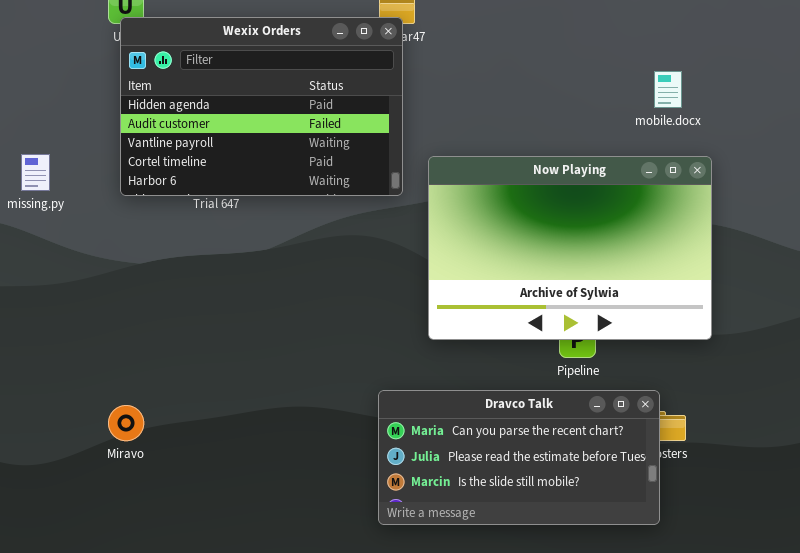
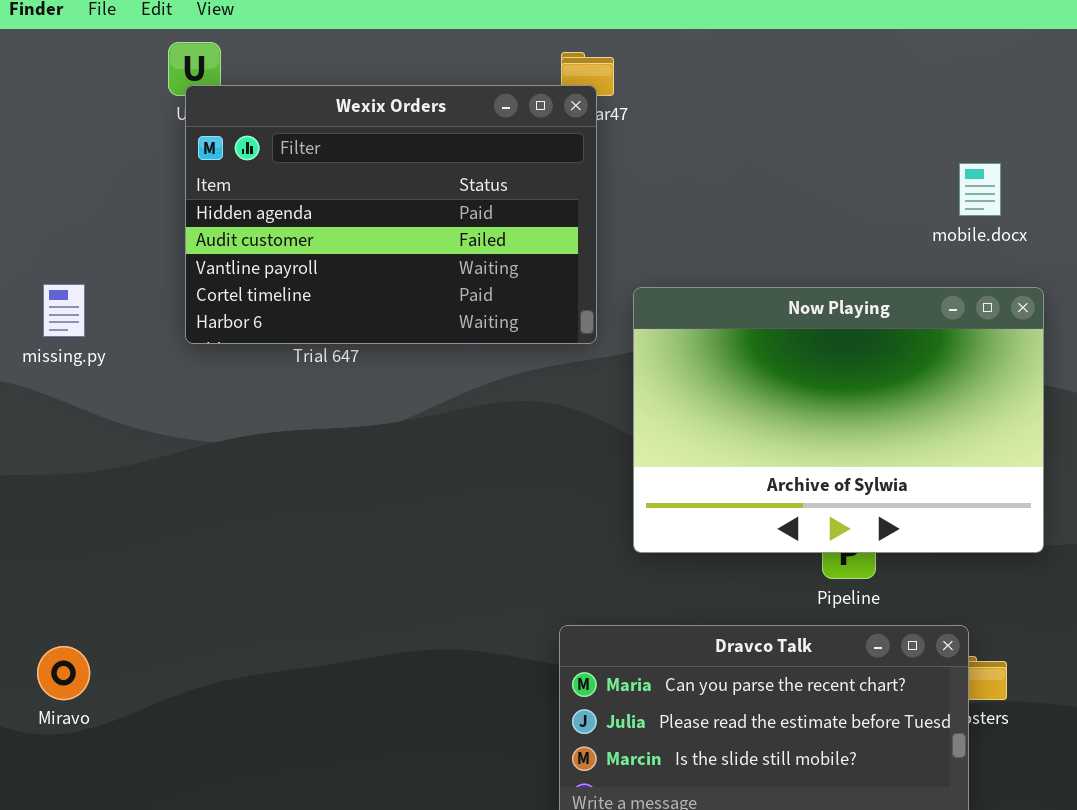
Miravo: [108,405,144,441] -> [37,646,90,700], moved

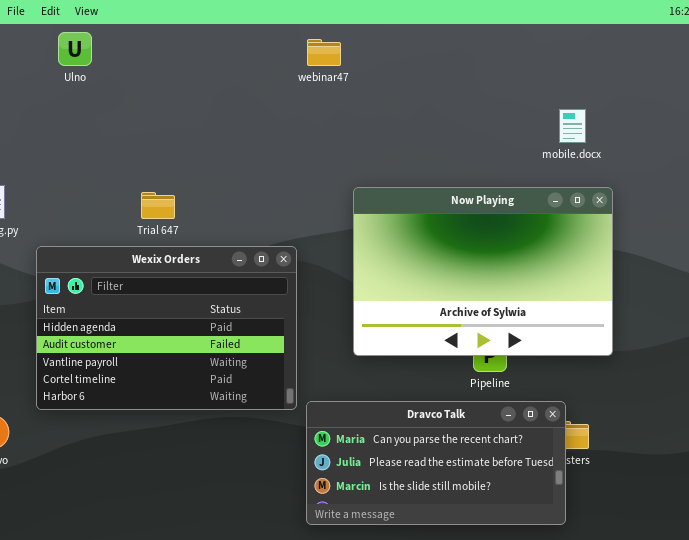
Wexix Orders: [185,85,597,344] -> [36,246,297,410], moved

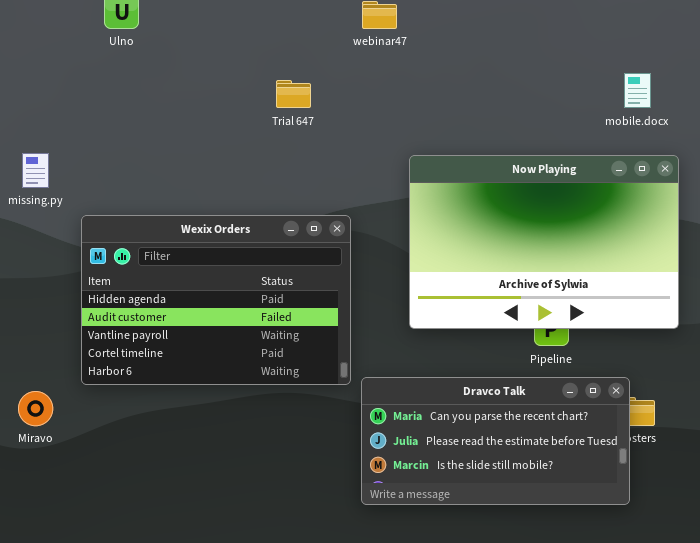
Trial 647: [141,192,175,219] -> [276,80,311,108], moved

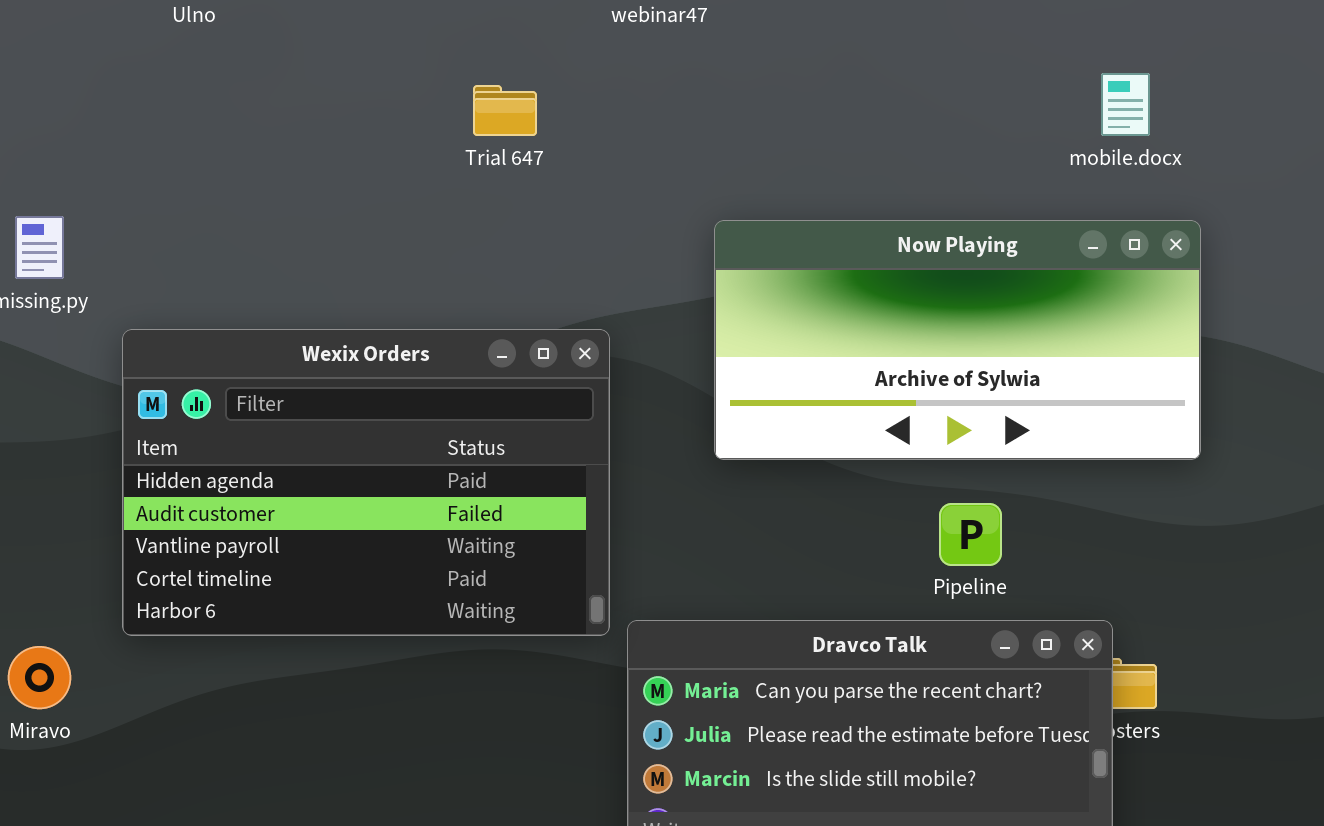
Now Playing: [409,155,679,329] -> [714,220,1201,460], resized

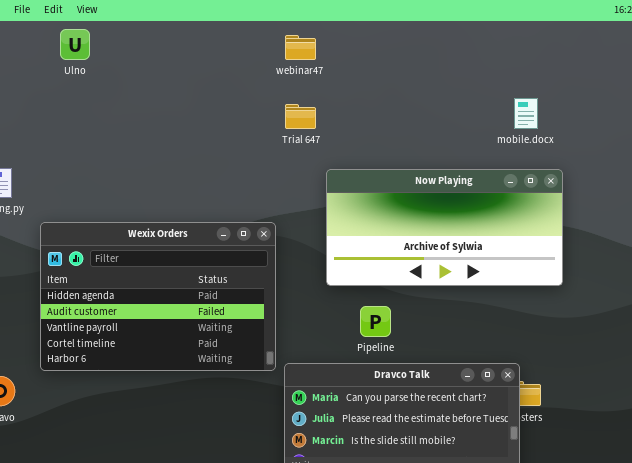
Trial 647: [473,85,537,136] -> [285,104,316,129], moved
Pipeline: [939,503,1002,566] -> [360,306,391,337], moved

